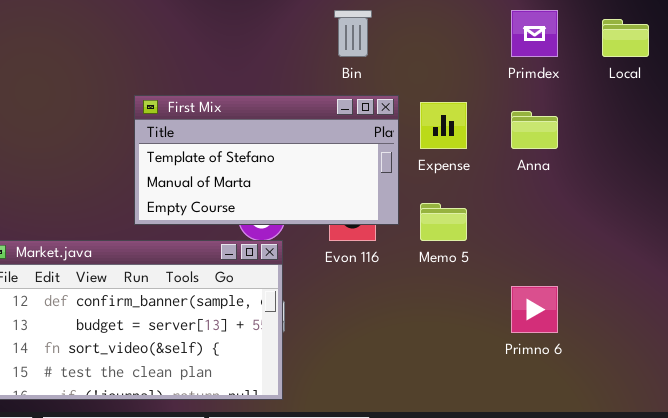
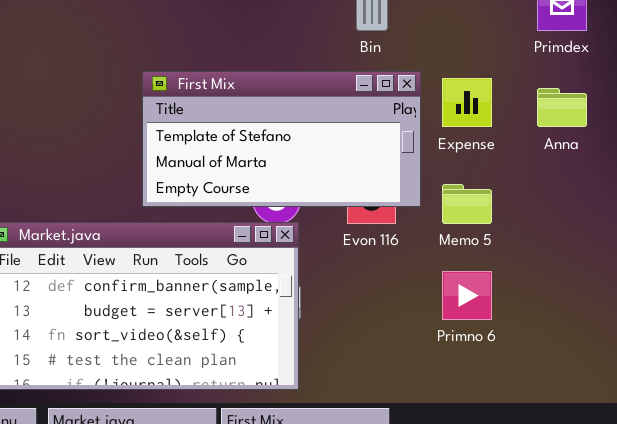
Primno 6: [511,286,558,333] -> [442,271,492,320], moved

